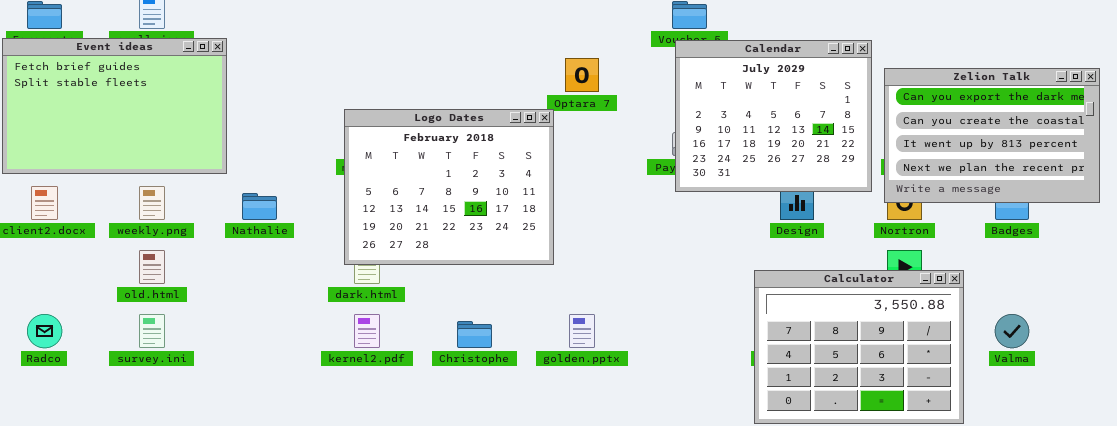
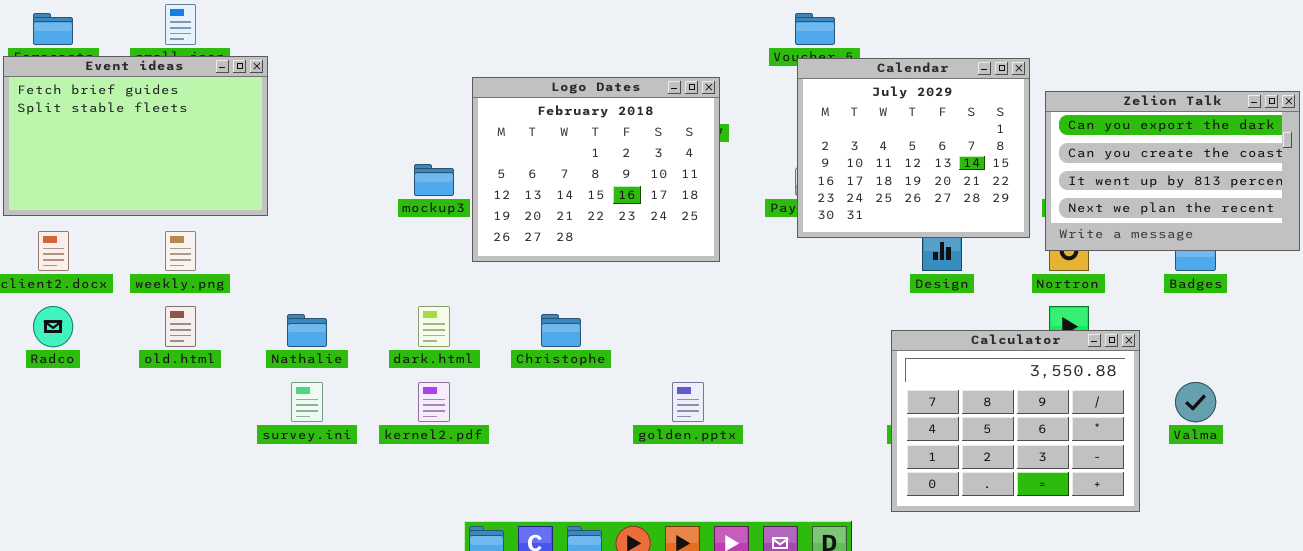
Logo Dates: [344,109,554,265] -> [472,77,720,262], moved
Nathalie: [242,193,277,220] -> [287,314,327,347], moved
Radco: [27,314,62,348] -> [33,306,73,347], moved
survey.ini: [139,314,165,348] -> [291,382,323,422], moved
Christophe: [457,321,492,348] -> [541,314,581,347], moved

